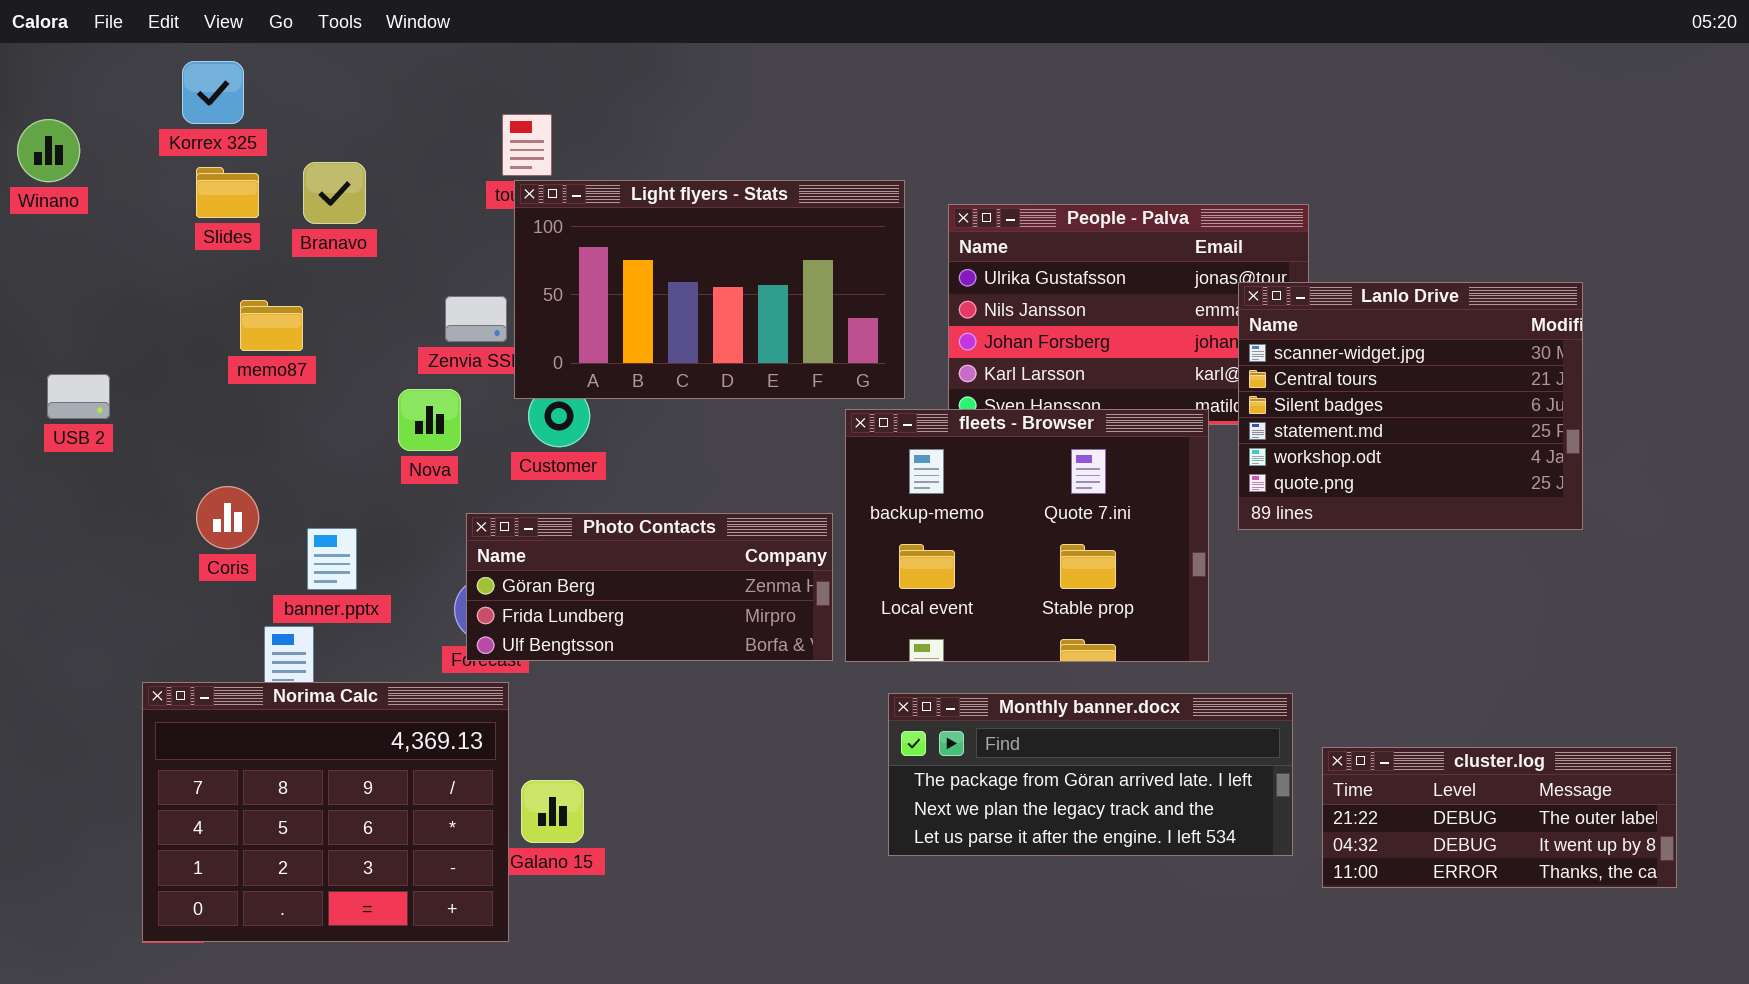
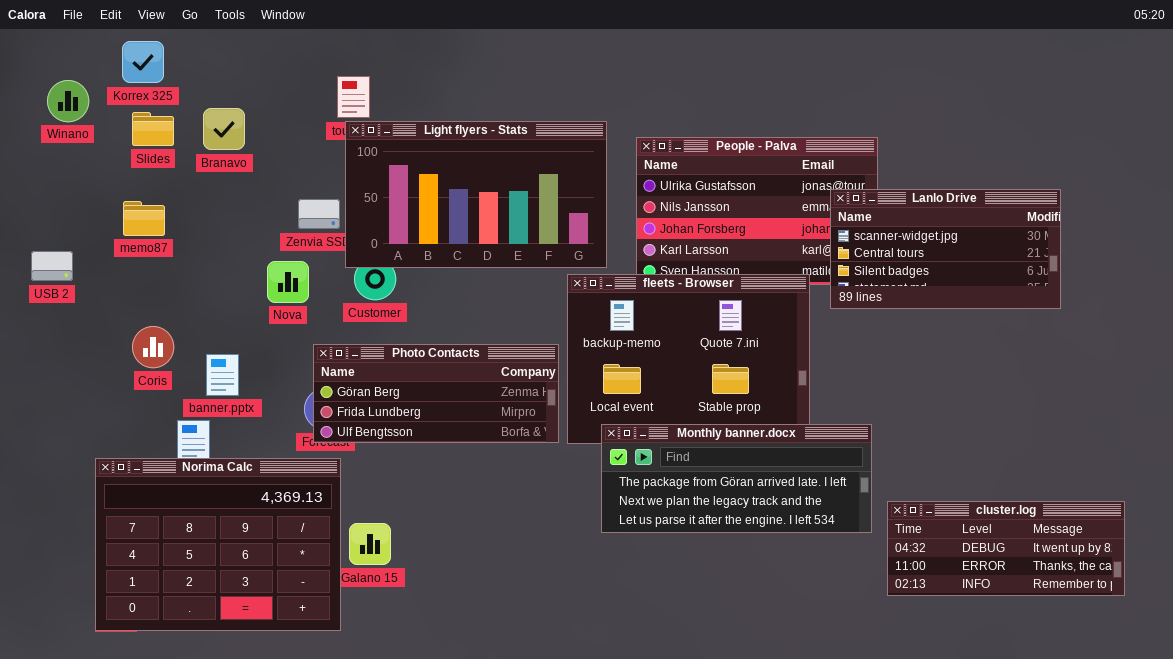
Winano: [17,119,80,182] -> [47,80,89,122], moved
Lanlo Drive: [1238,282,1583,530] -> [830,189,1061,309], resized
memo87: [240,300,303,351] -> [123,201,165,236], moved
Monthly banner.docx: [888,693,1293,856] -> [601,424,872,533], moved
cluster.log: [1322,747,1677,888] -> [887,501,1125,596], scrolled down 1 row

